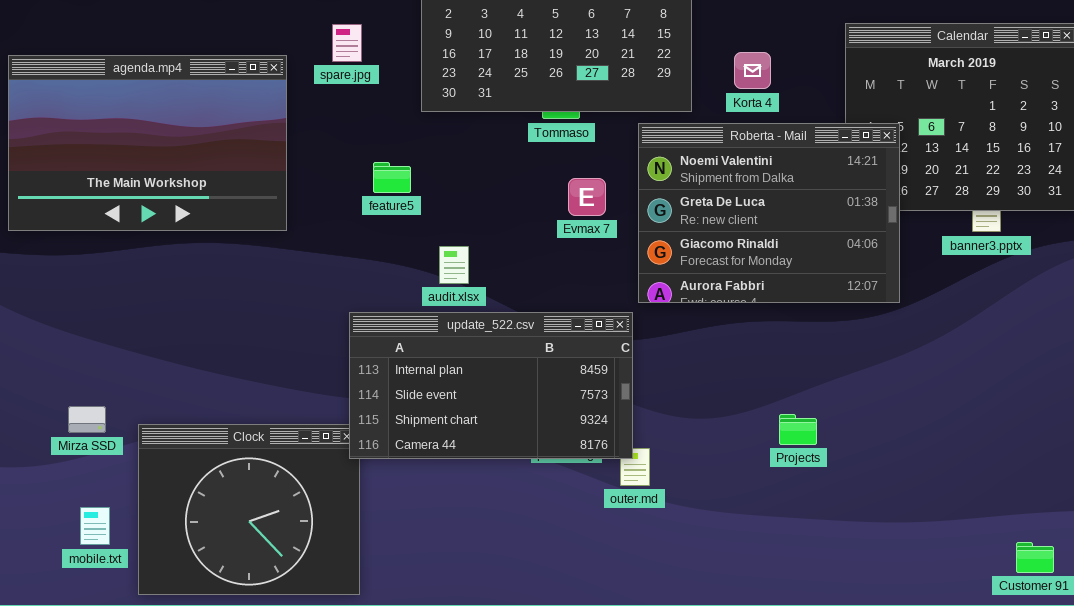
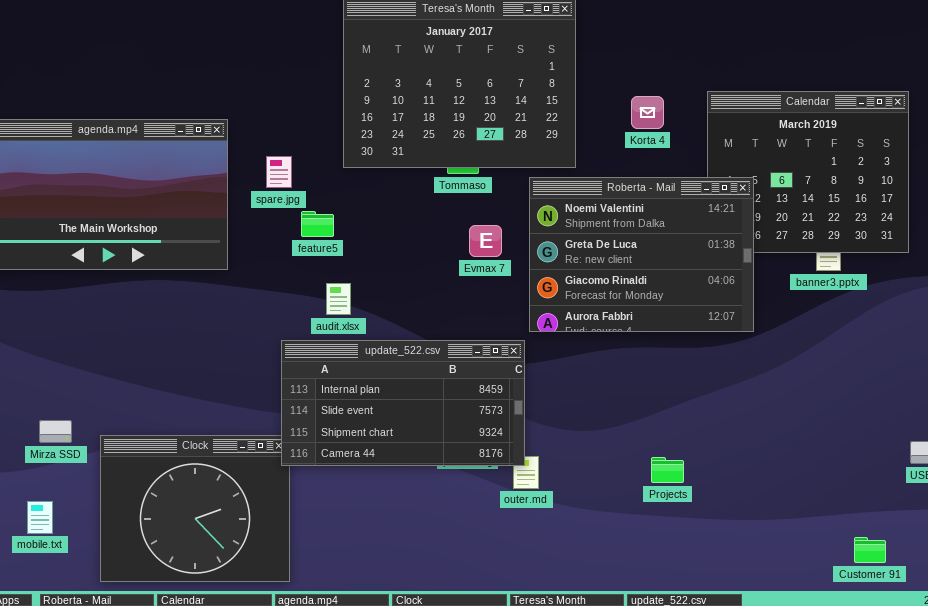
spare.jpg: [332,24,362,62] -> [266,156,292,188], moved
Korta 4: [734,52,771,89] -> [631,96,664,129], moved
audit.xlsx: [439,246,469,284] -> [326,283,351,315], moved
Projects: [779,414,817,445] -> [651,457,684,483], moved
mobile.txt: [80,507,110,545] -> [27,501,53,534], moved

